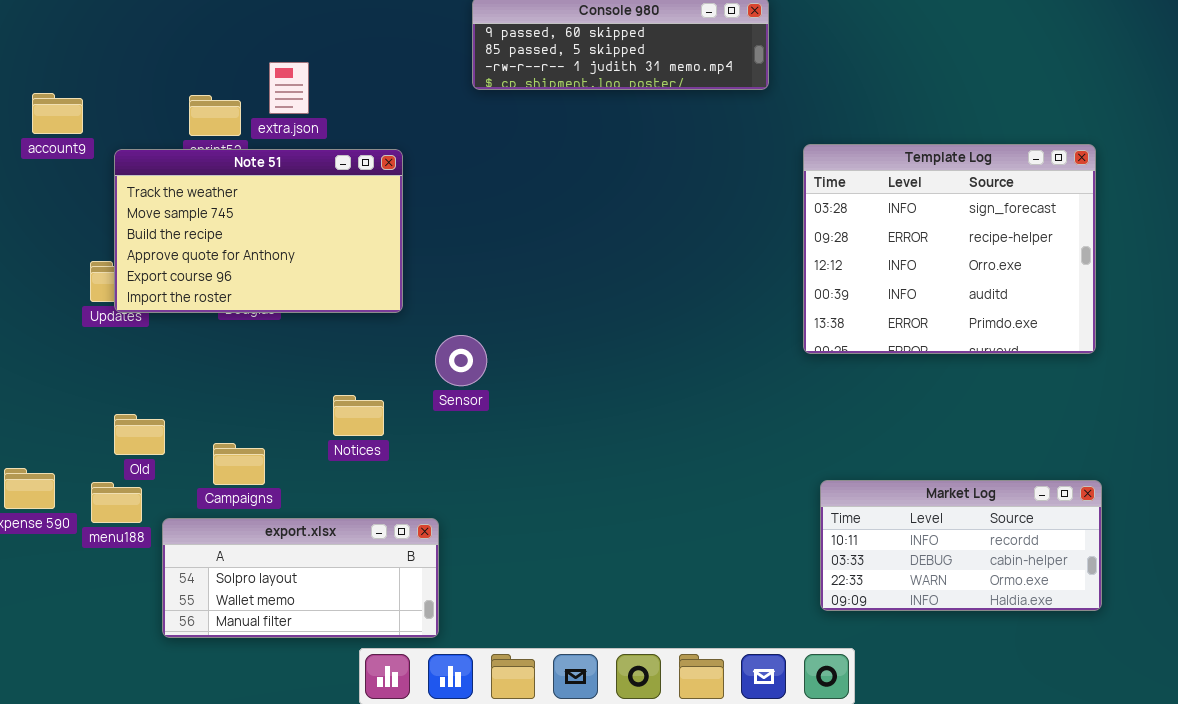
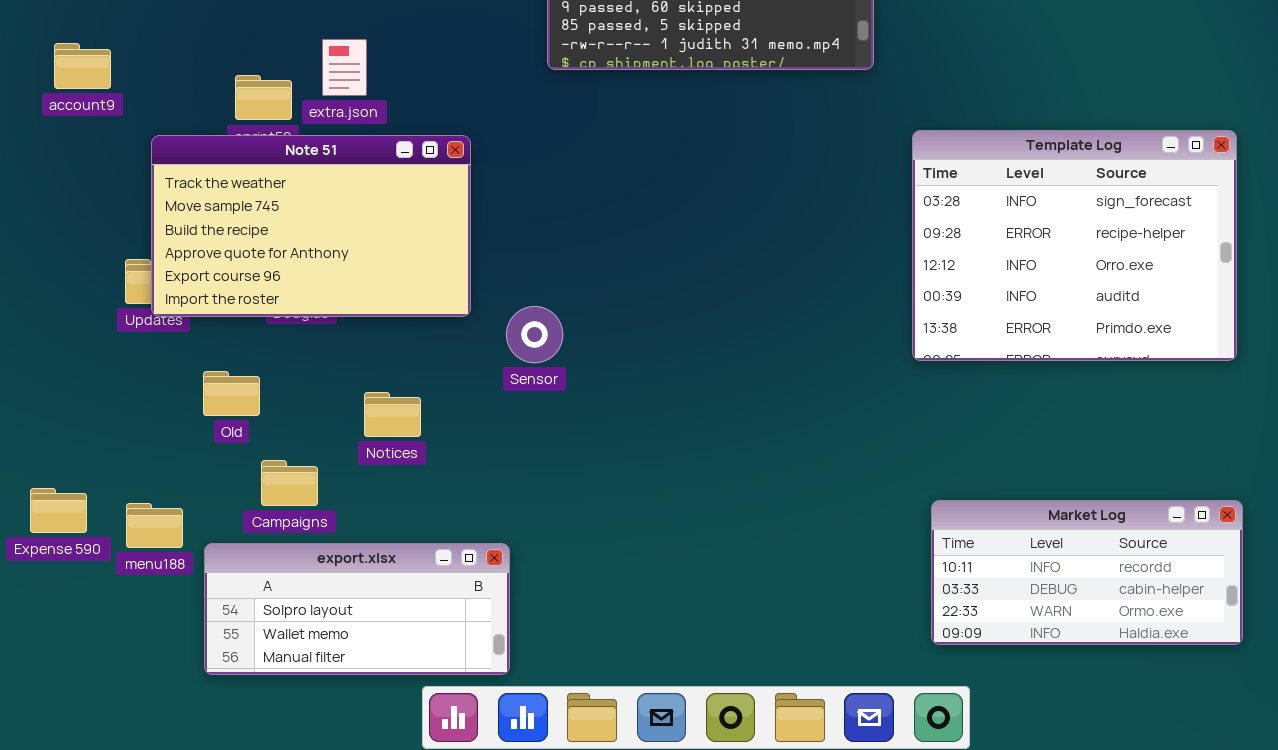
account9: [32,93,83,134] -> [54,43,111,89], moved
Sensor: [435,335,487,386] -> [506,306,563,363], moved
Notices: [333,395,384,436] -> [364,392,421,437], moved
Old: [114,414,165,455] -> [203,371,260,416], moved

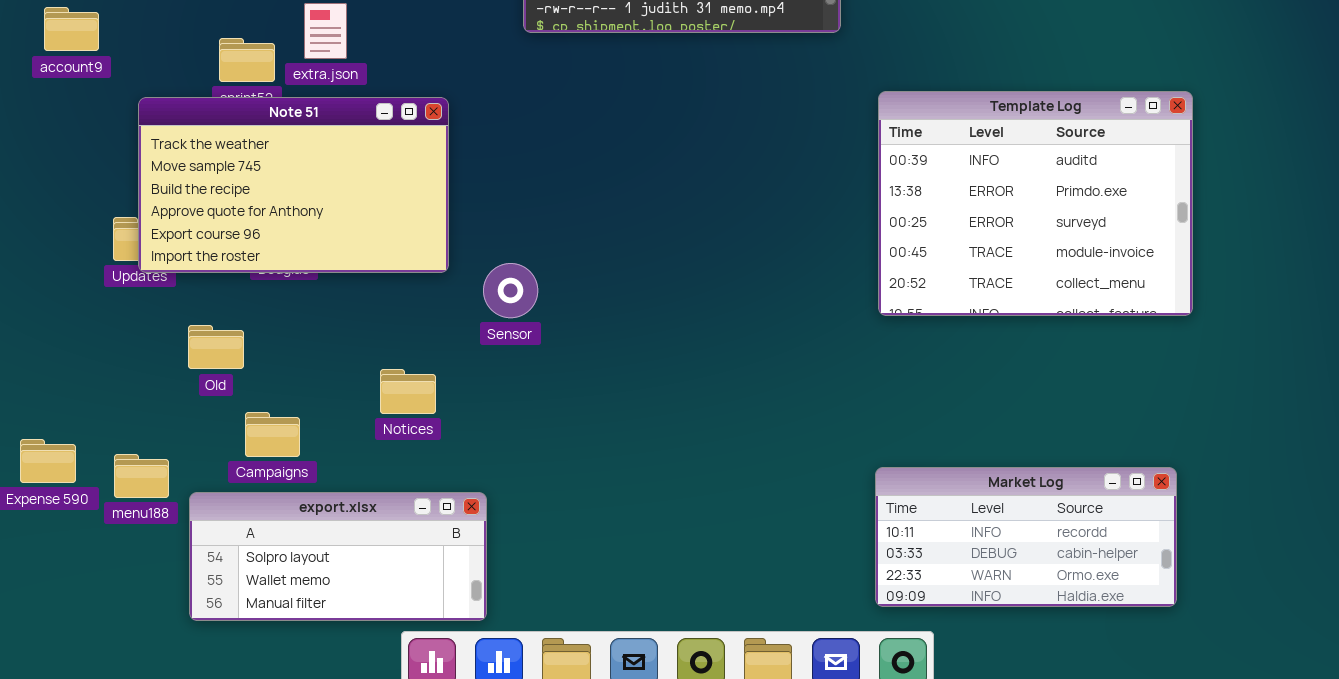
Template Log: [912,130,1237,361] -> [878,91,1193,316], scrolled down 3 rows
Notices: [364,392,421,437] -> [380,369,436,414], moved
Market Log: [931,500,1243,645] -> [875,467,1177,607], moved

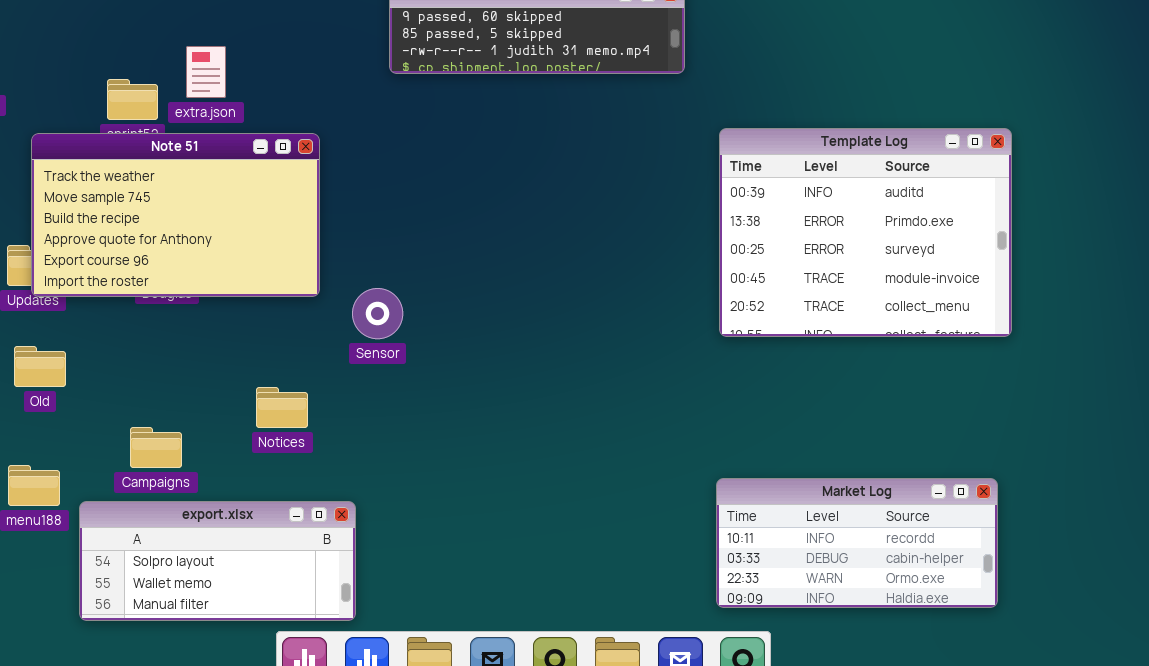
Old: [188,325,244,369] -> [14,346,66,387], moved

